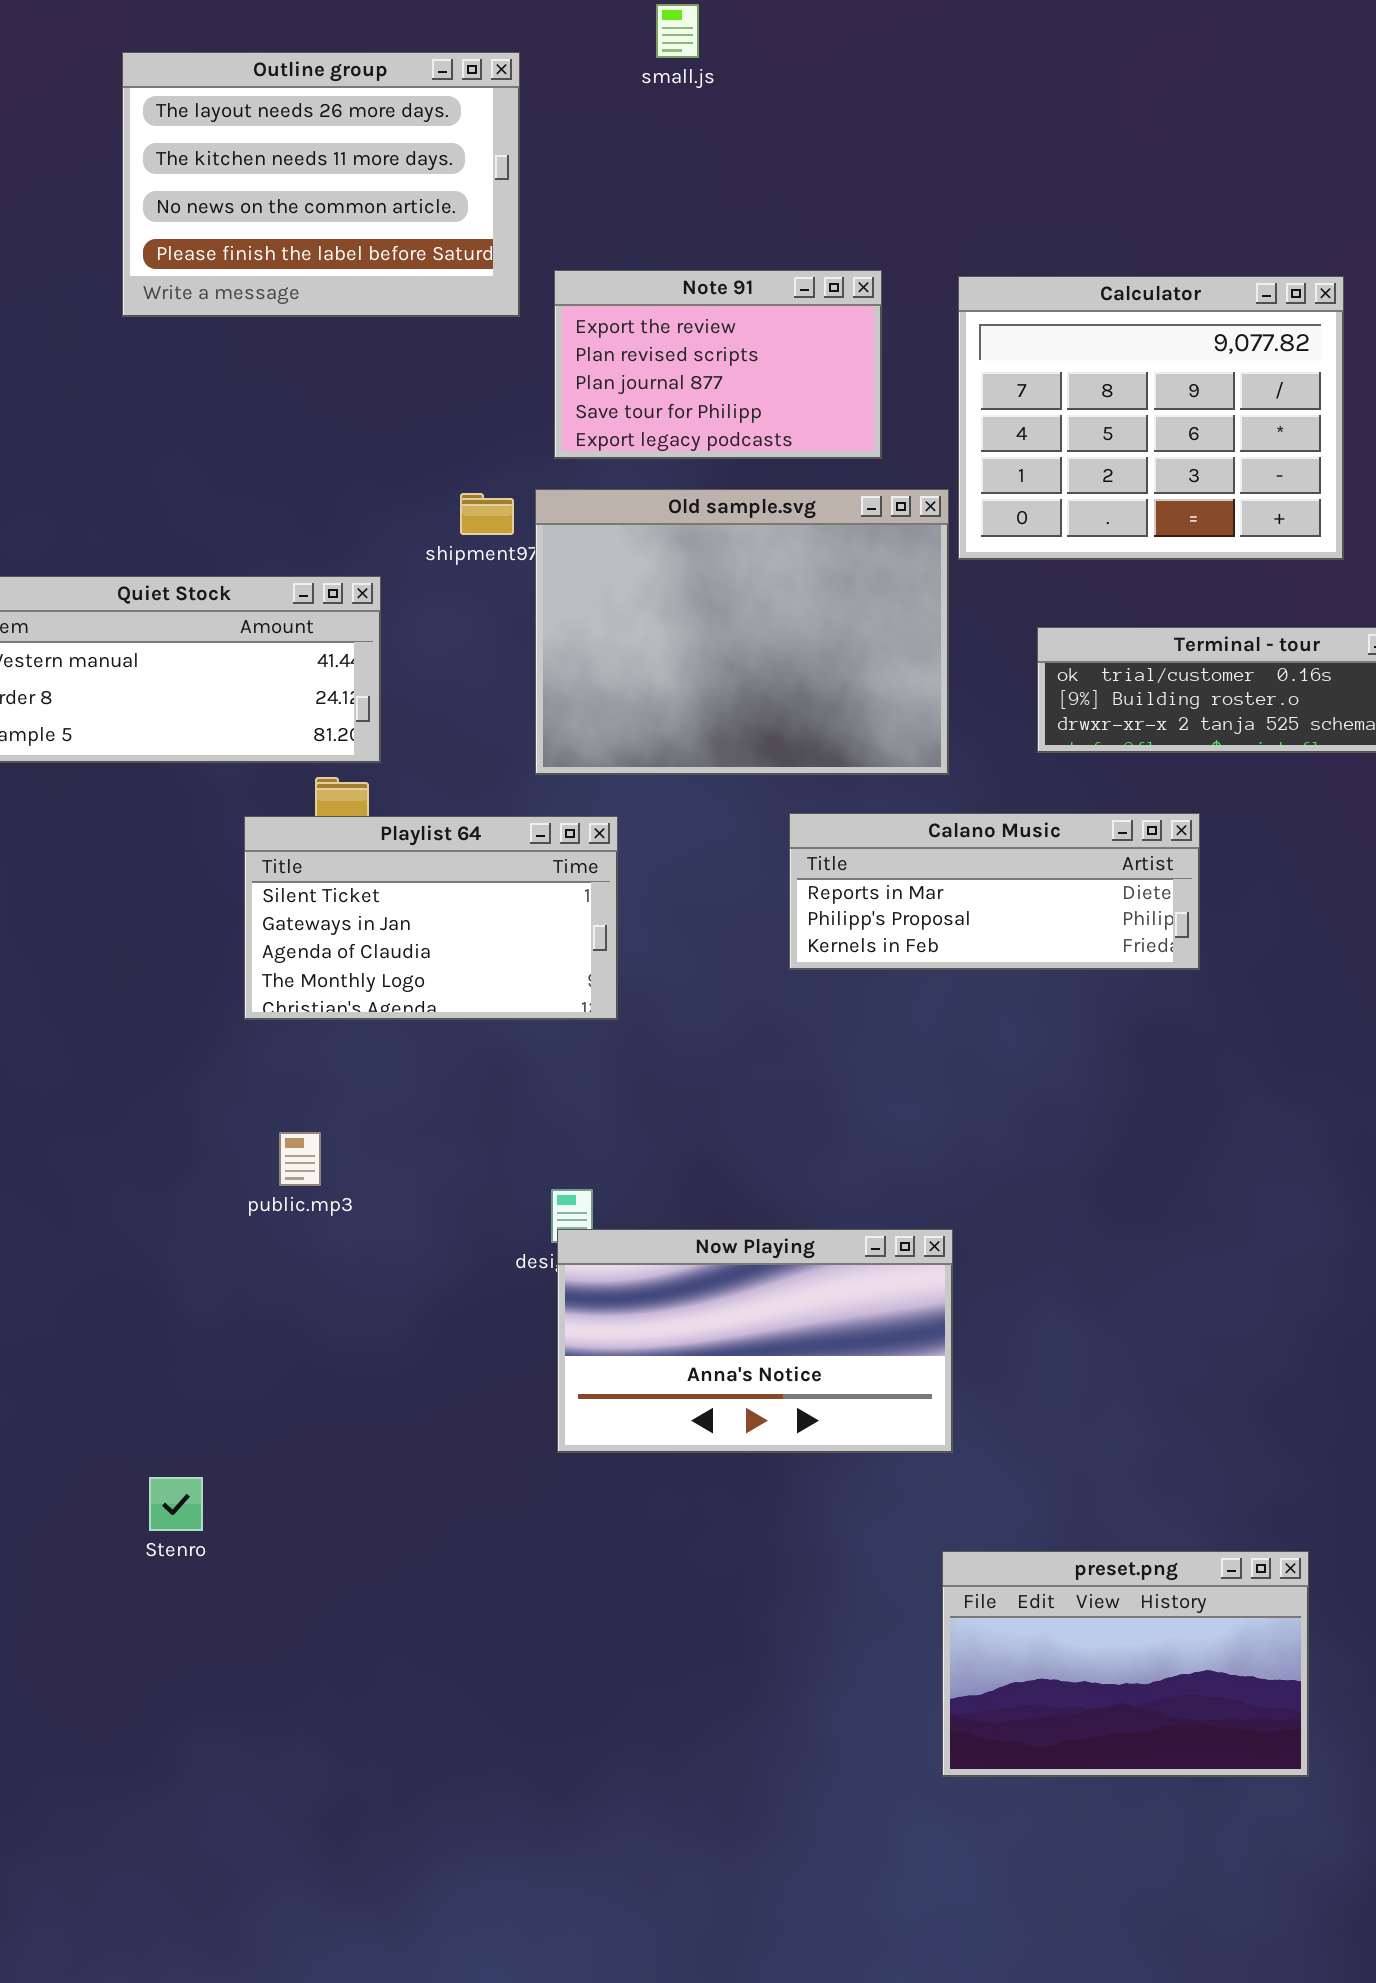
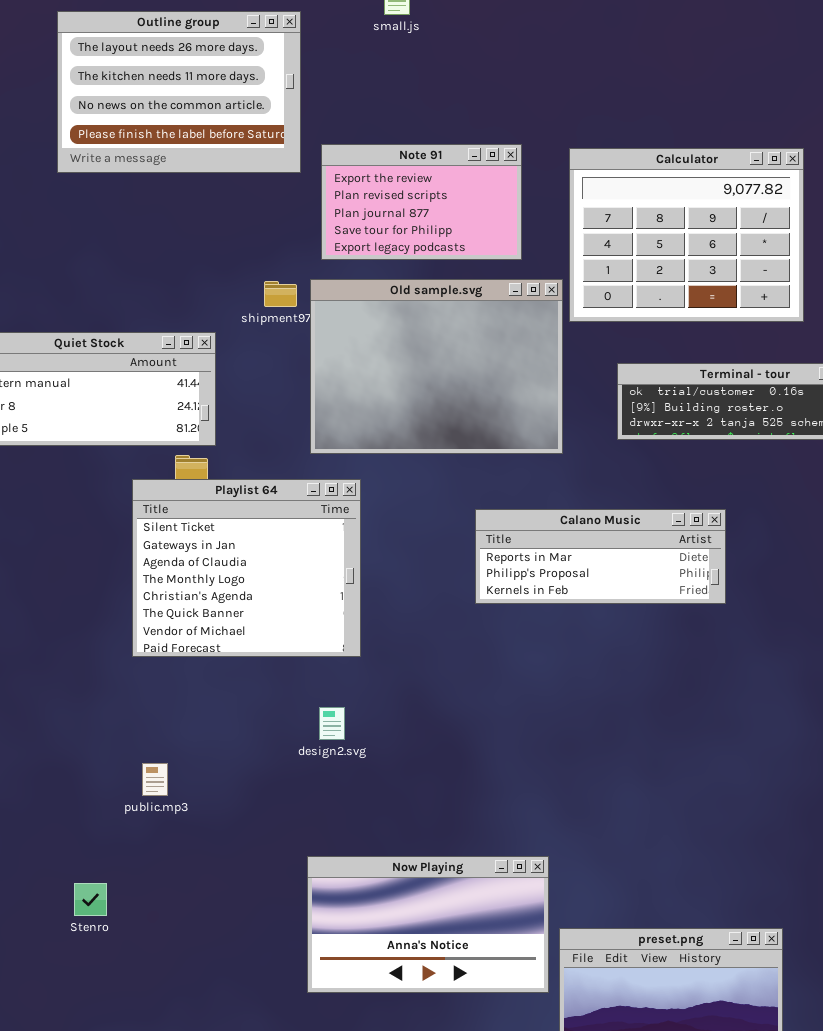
Calano Music: [789,813,1200,970] -> [475,509,726,604], moved
Playlist 64: [244,816,618,1020] -> [132,479,361,657], resized
public.mp3: [279,1132,321,1186] -> [142,763,168,796], moved
Now Playing: [557,1229,953,1453] -> [307,856,549,993], moved

